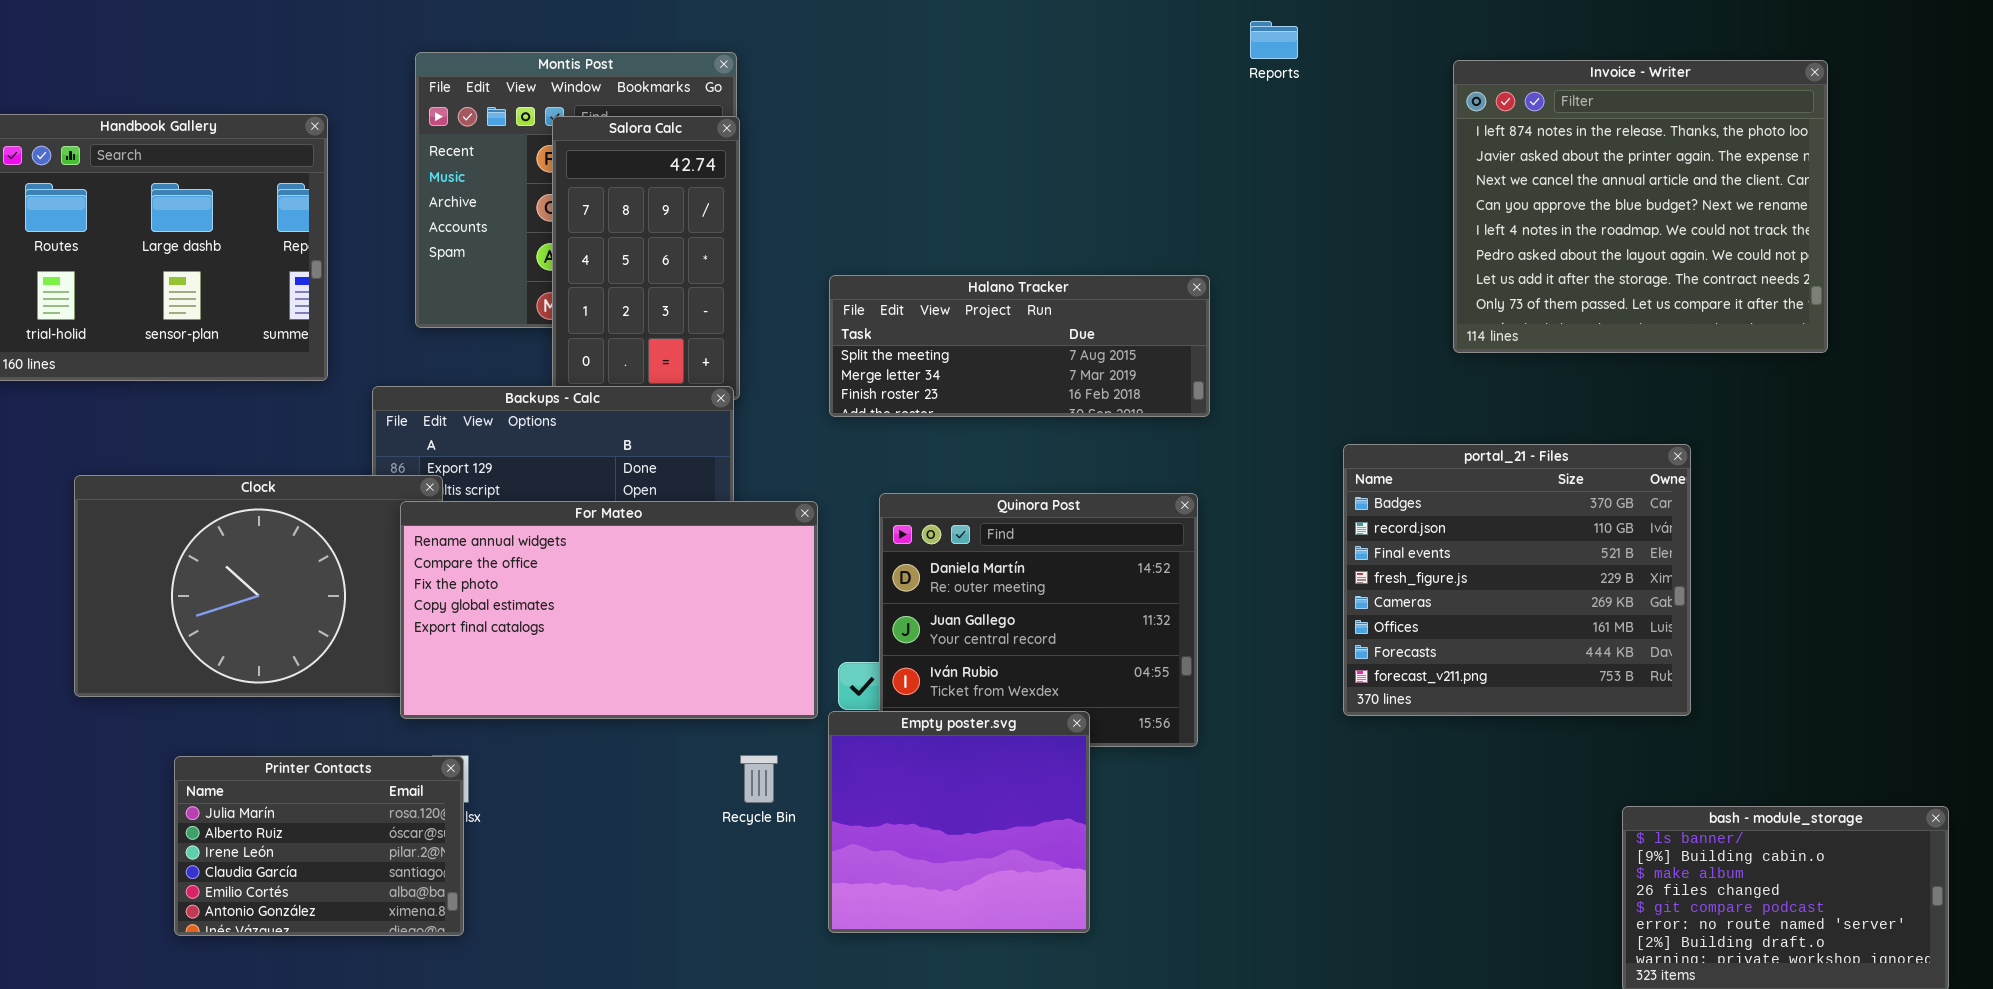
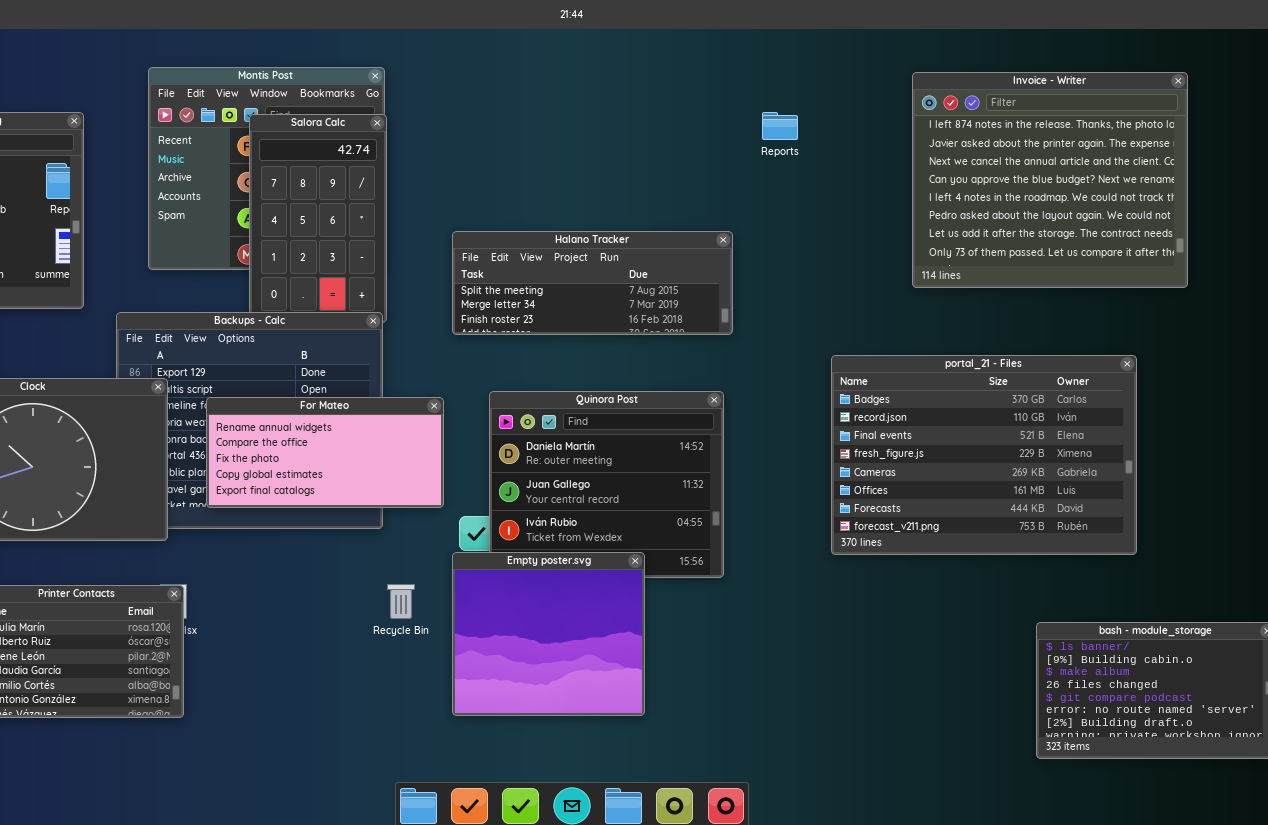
Reports: [1250,21,1298,59] -> [762,112,798,140], moved
portal_21 - Files: [1343,444,1691,716] -> [831,355,1137,555], resized
For Mateo: [400,501,818,719] -> [206,397,444,508], resized

